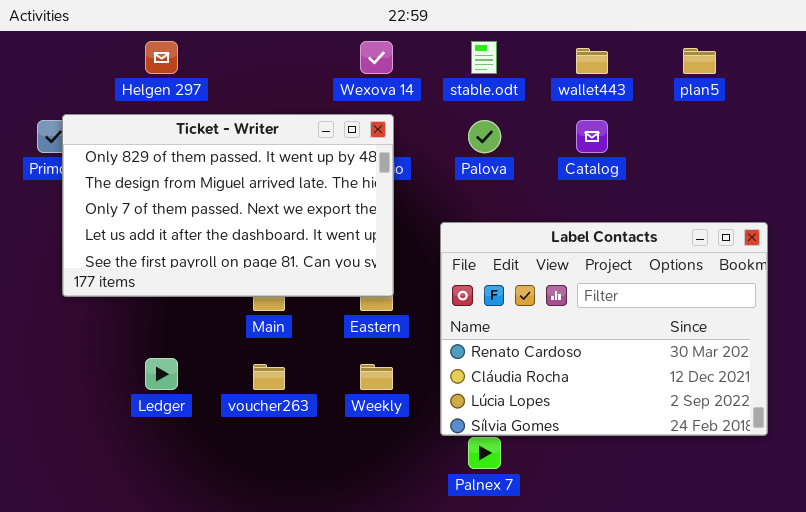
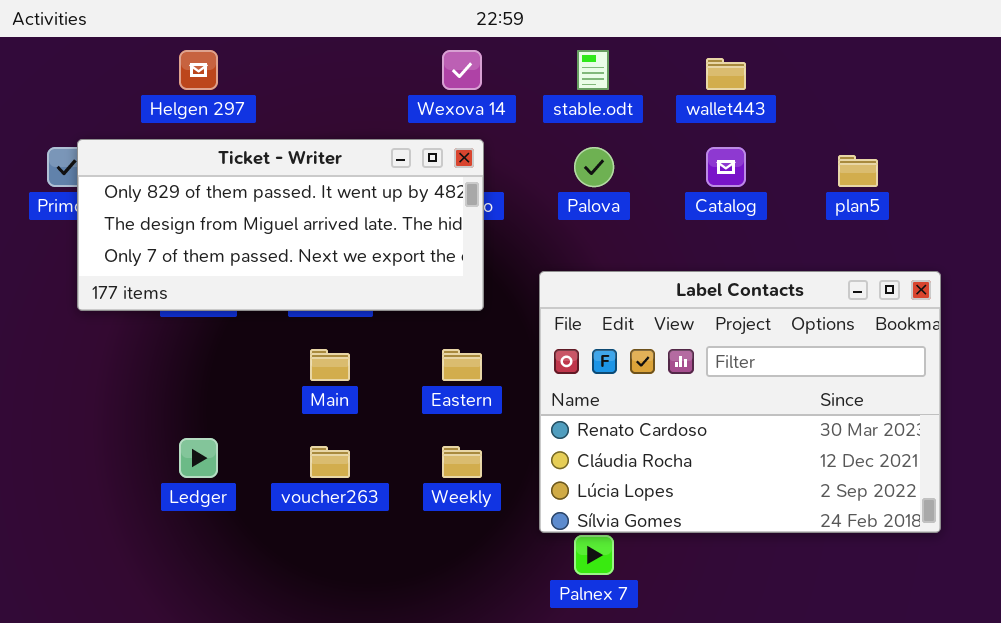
plan5: [683,48,716,74] -> [838,155,878,187], moved
Ticket - Writer: [62,114,394,297] -> [77,139,484,311], resized

